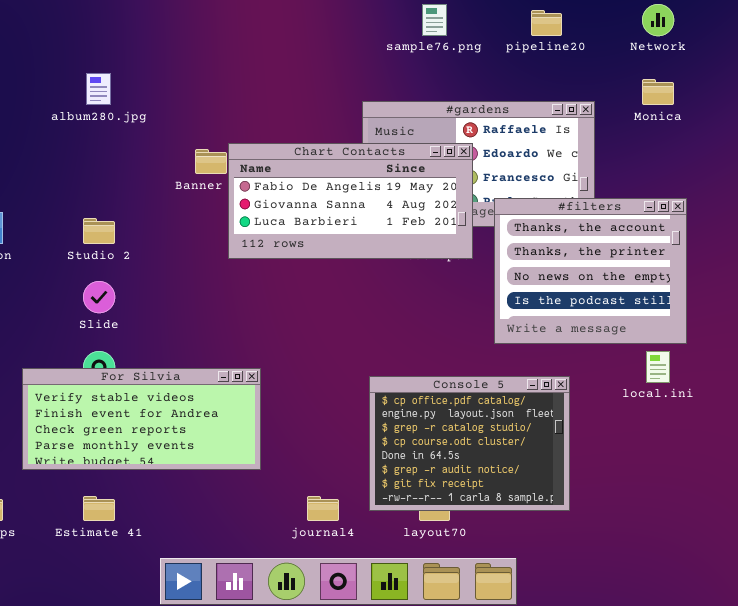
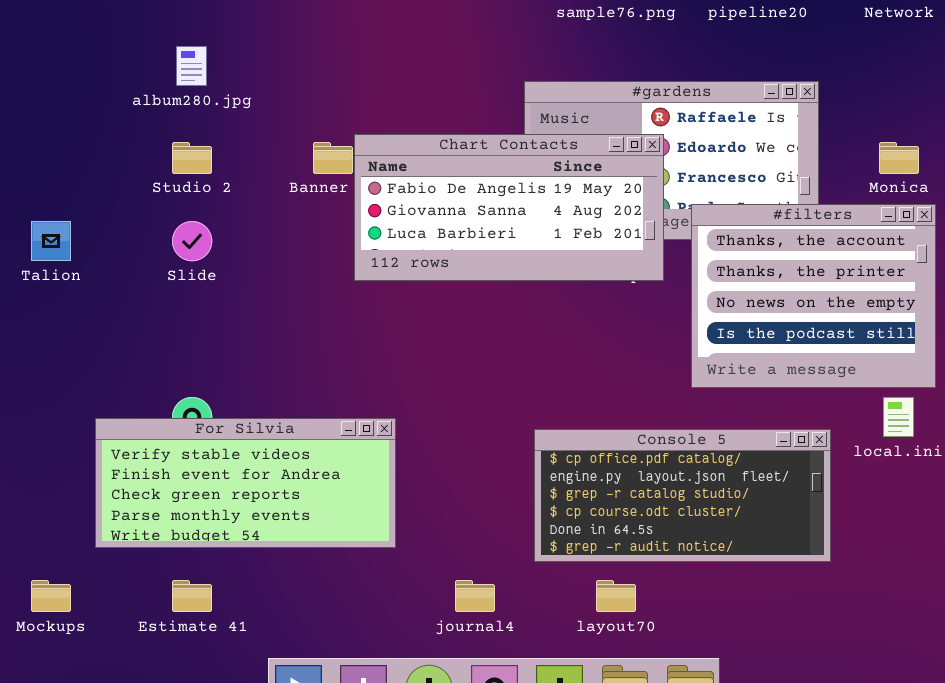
Monica: [642,79,674,105] -> [879,142,919,174], moved
Studio 2: [83,218,115,244] -> [172,142,212,174], moved
Slide: [83,281,115,313] -> [172,221,212,261], moved
Console 5: [369,376,570,511] -> [534,429,831,562], resized

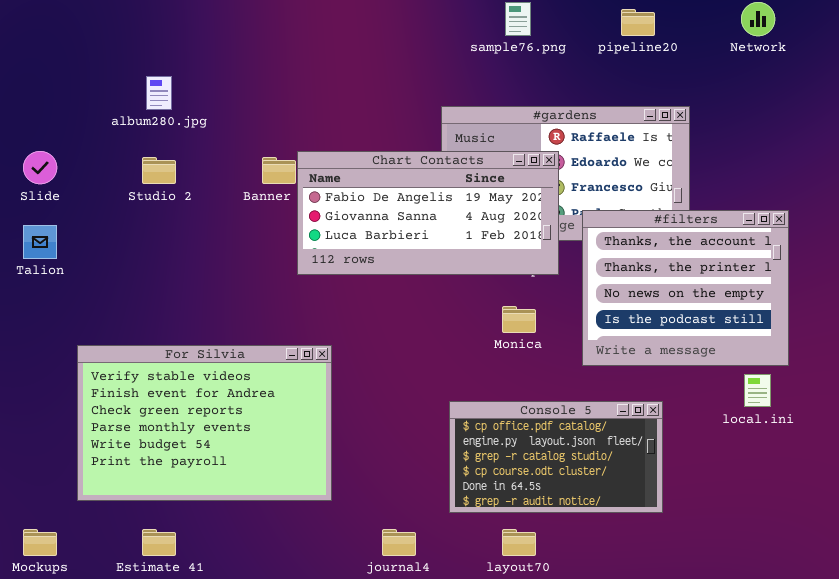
Monica: [879,142,919,174] -> [502,306,536,333], moved
Slide: [172,221,212,261] -> [23,151,57,184], moved
For Silvia: [95,418,396,548] -> [77,345,332,501], resized
Console 5: [534,429,831,562] -> [449,401,663,513], resized

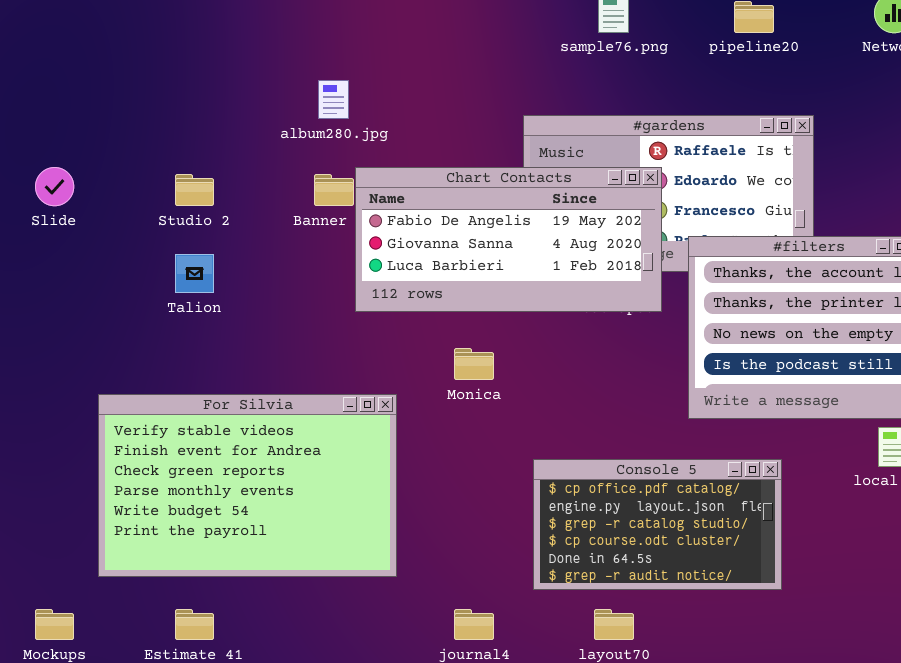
album280.jpg: [146,76,172,110] -> [318,80,349,119], moved
Talion: [23,225,57,259] -> [175,254,214,293], moved
Monica: [502,306,536,333] -> [454,348,494,380], moved

